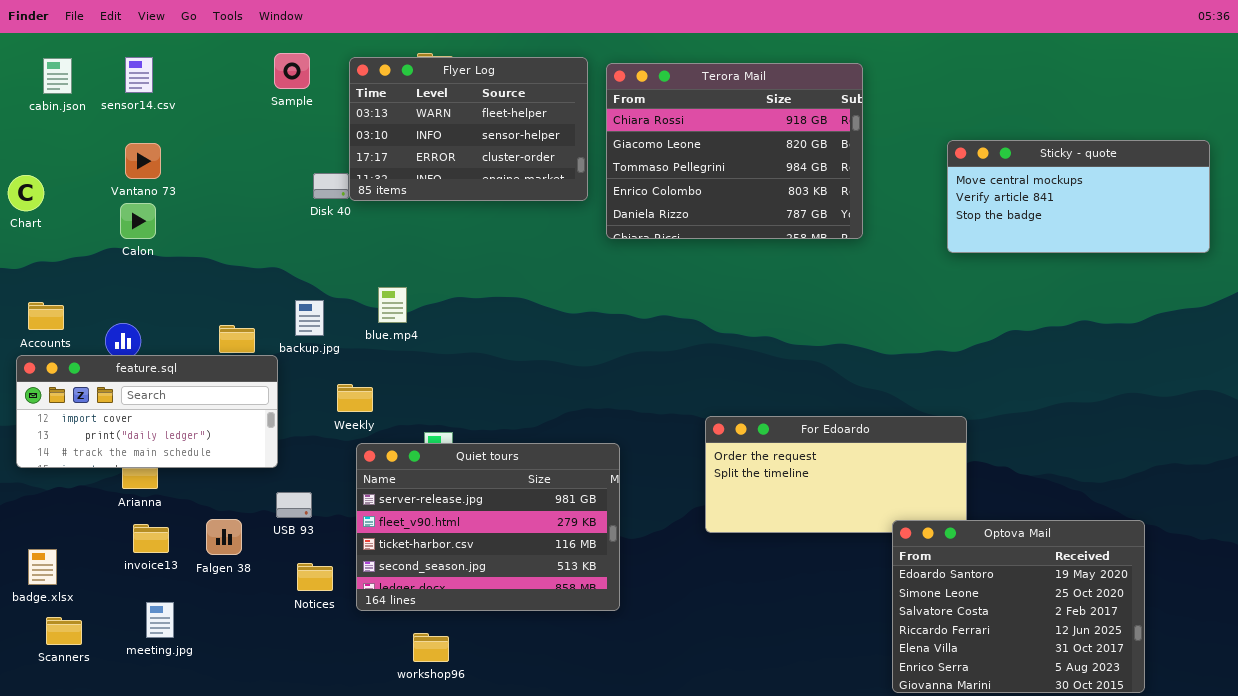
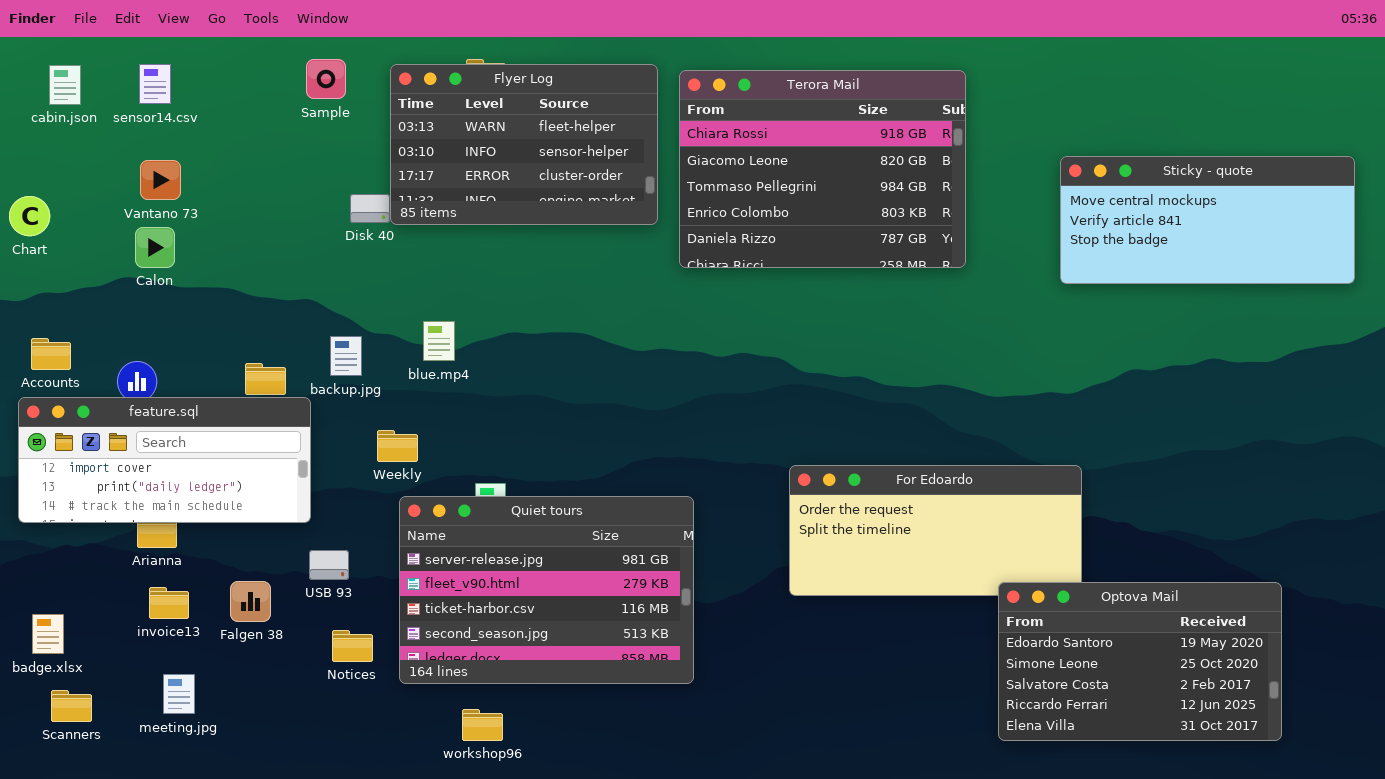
Optova Mail: [892,520,1145,693] -> [998,582,1282,741], resized

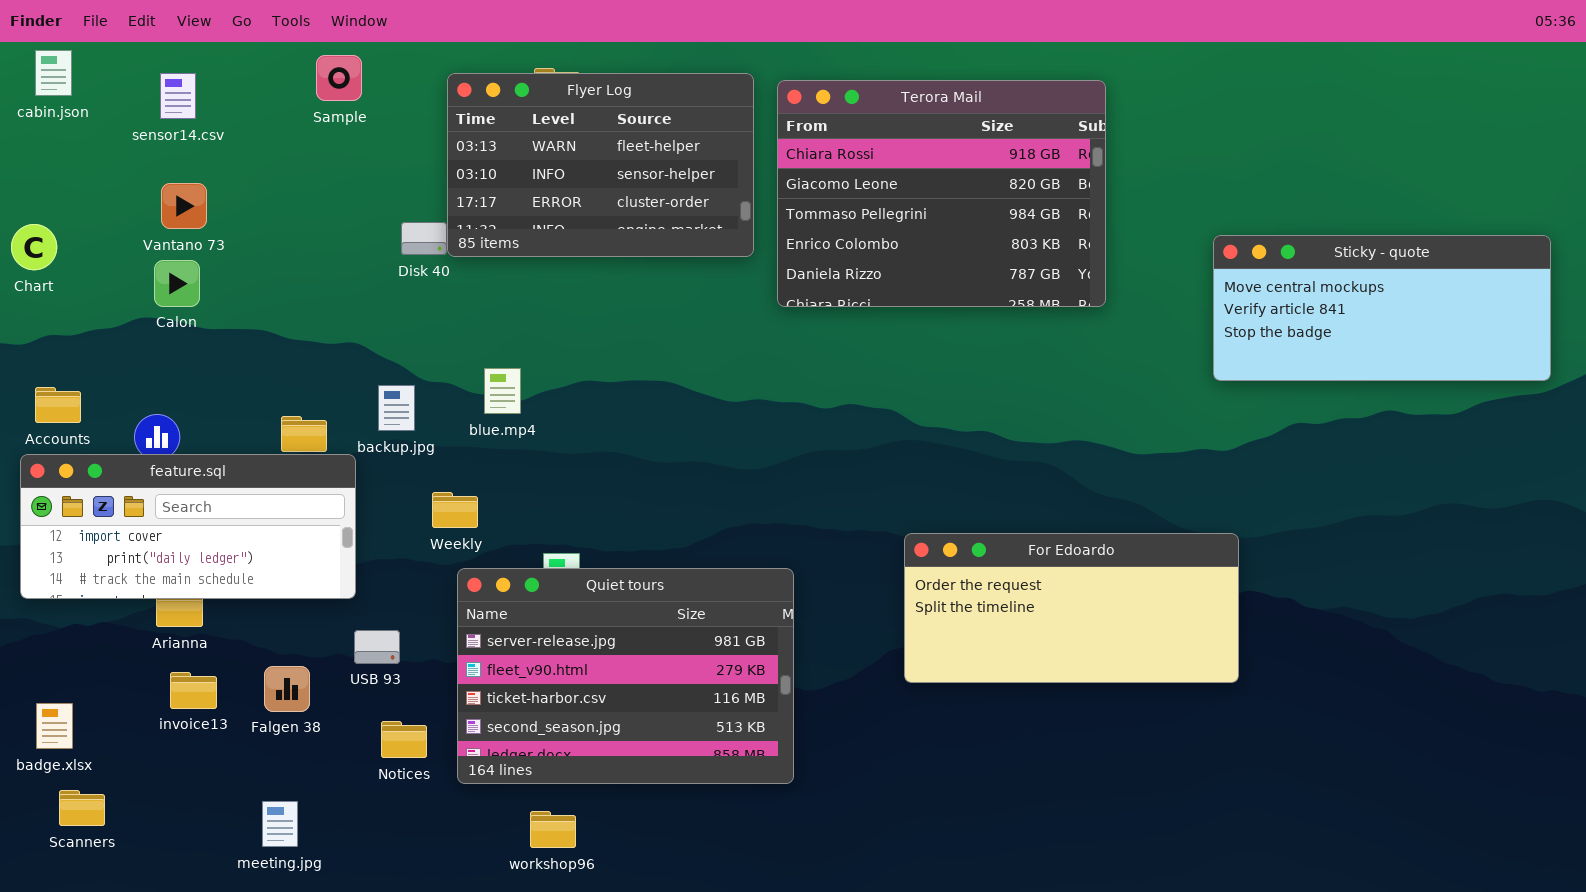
Sample: [306,59,346,99] -> [316,55,362,101], moved
cabin.json: [49,65,81,105] -> [35,50,72,96], moved
Sticky - quote: [1060,156,1355,284] -> [1213,235,1551,381], moved
Optova Mail: [998,582,1282,741] -> none, closed
meeting.jpg: [163,674,195,714] -> [262,801,298,847], moved

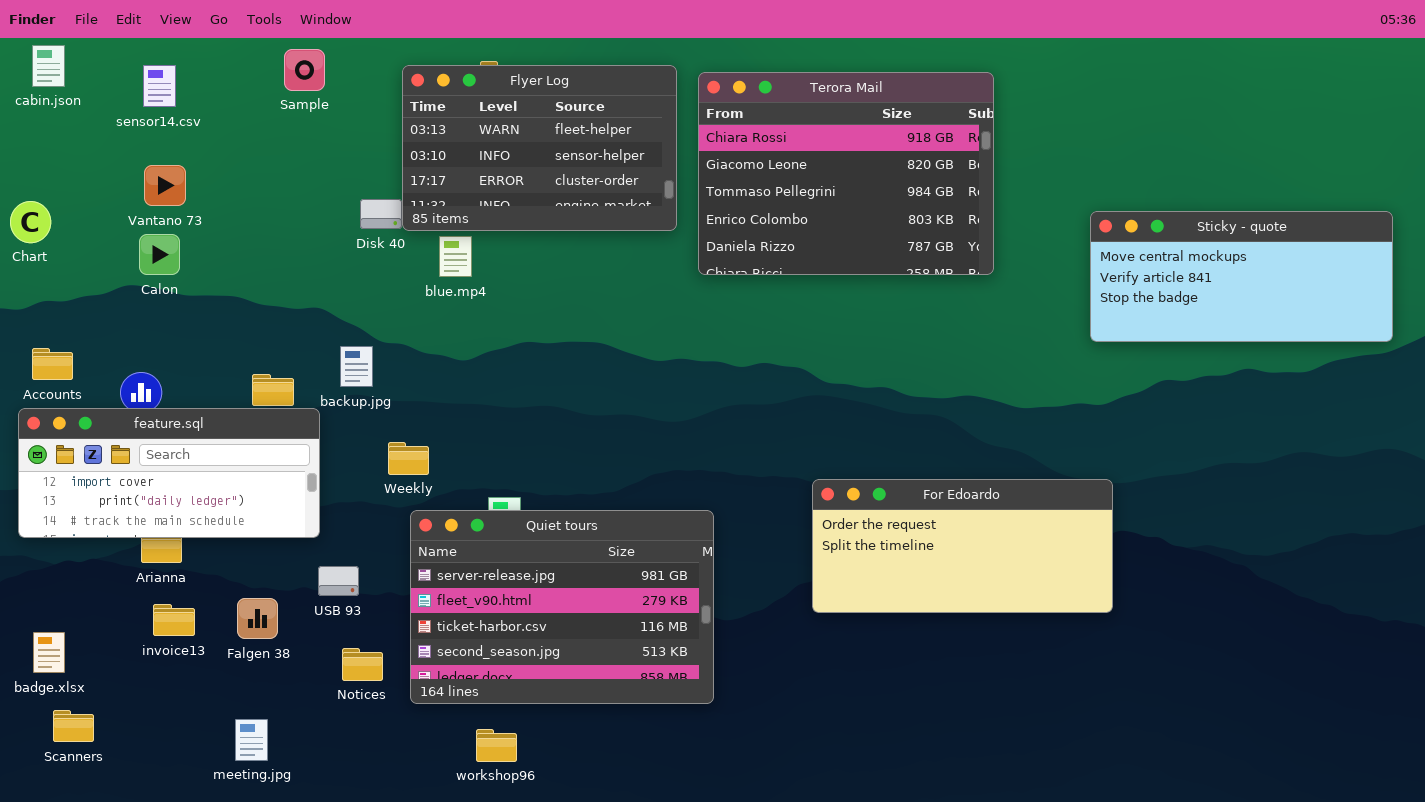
blue.mp4: [484,368,521,414] -> [439,236,472,277], moved

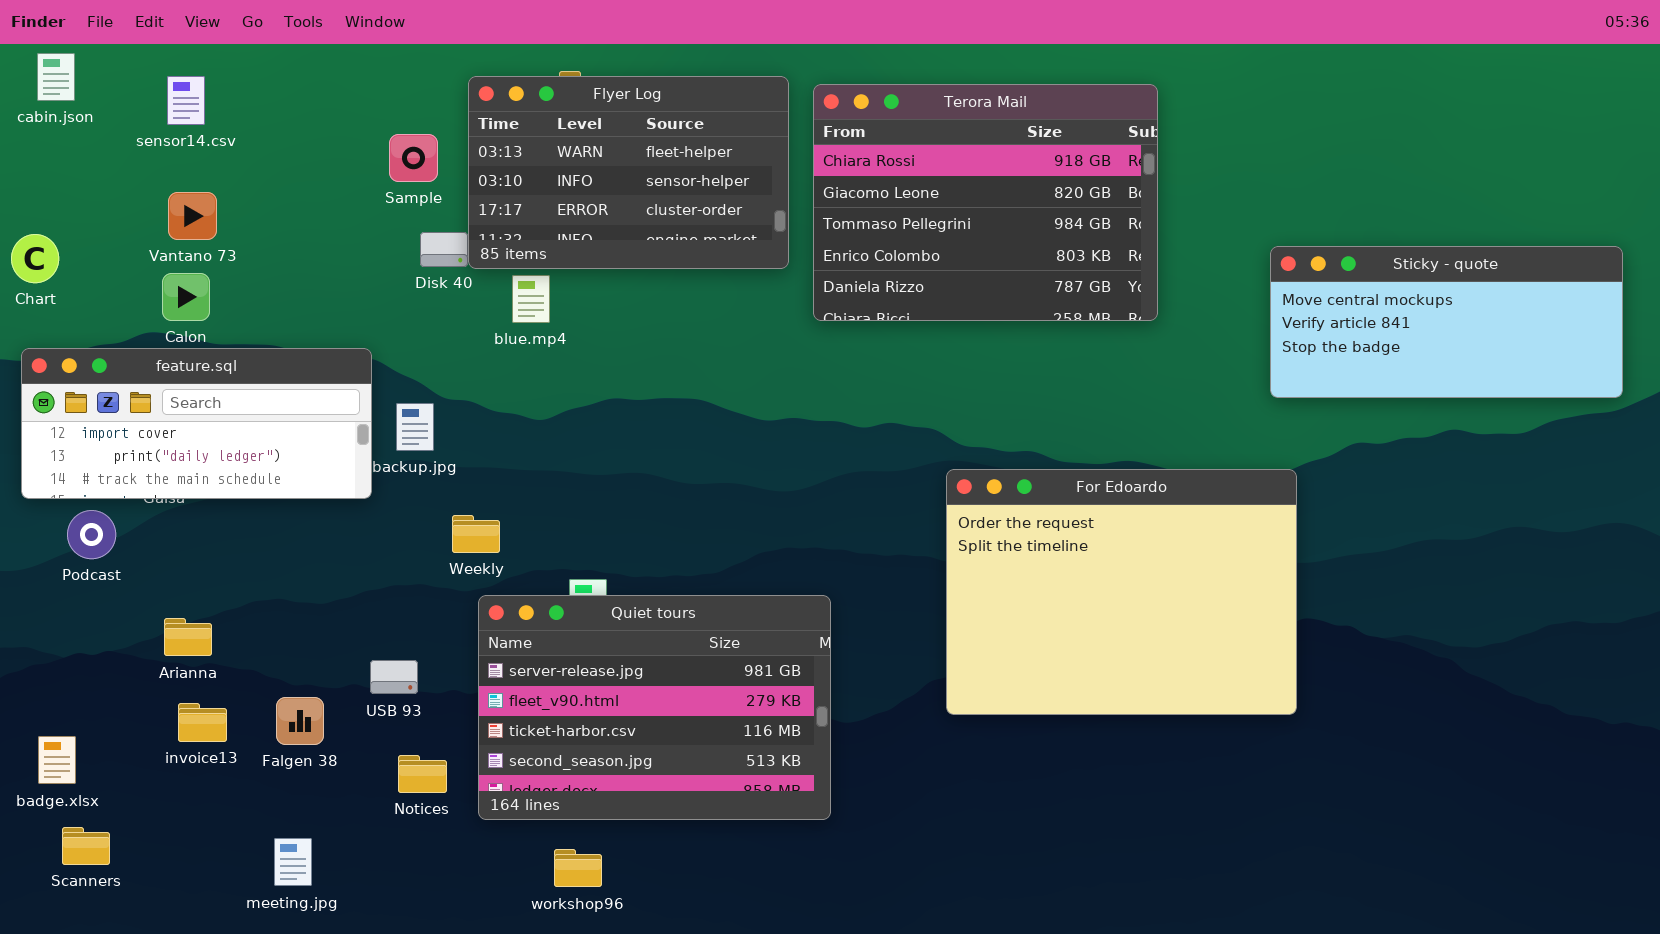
Sample: [284,49,325,91] -> [389,134,438,182], moved
feature.sql: [18,408,320,538] -> [21,348,372,499], moved
For Edoardo: [812,479,1113,613] -> [946,469,1297,715], resized

